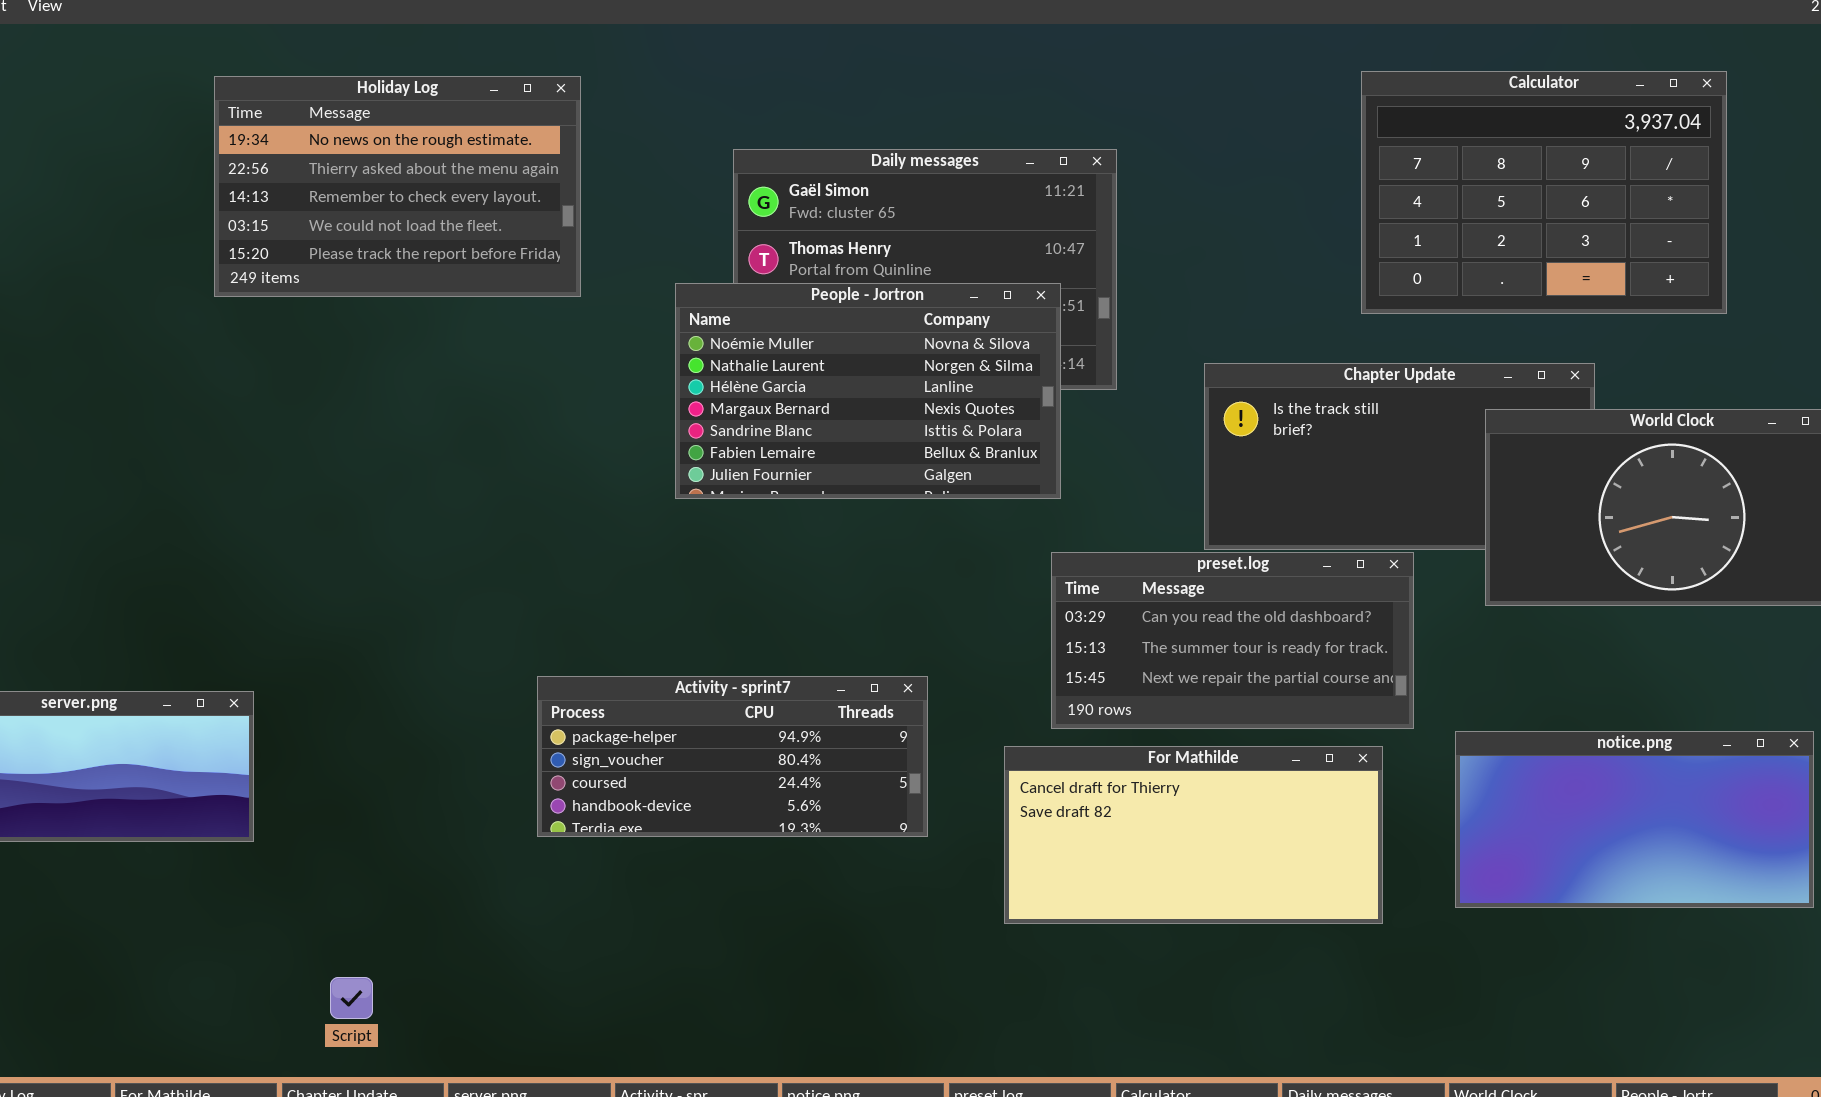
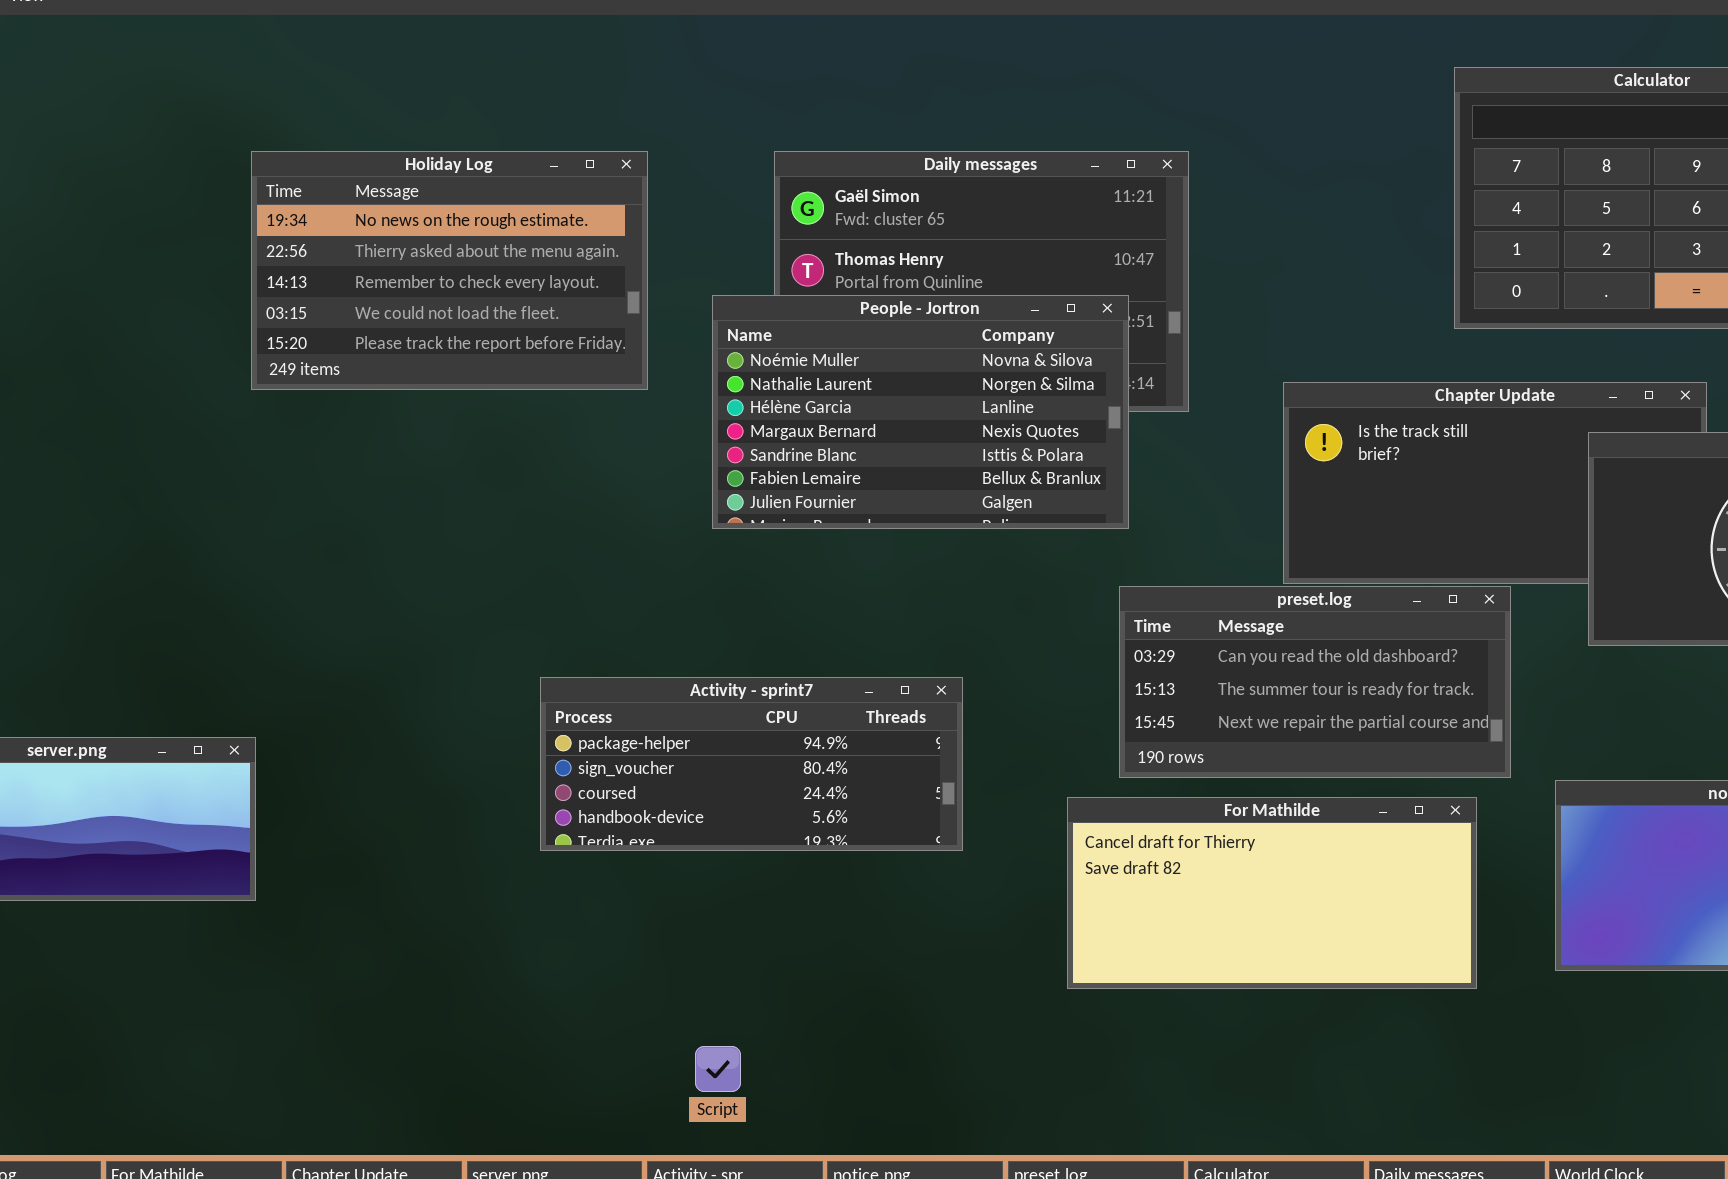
Holiday Log: [214,76,581,297] -> [251,151,648,390], moved
Activity - sprint7: [537,676,928,837] -> [540,677,963,851], moved
Script: [330,977,373,1019] -> [695,1046,741,1092], moved

